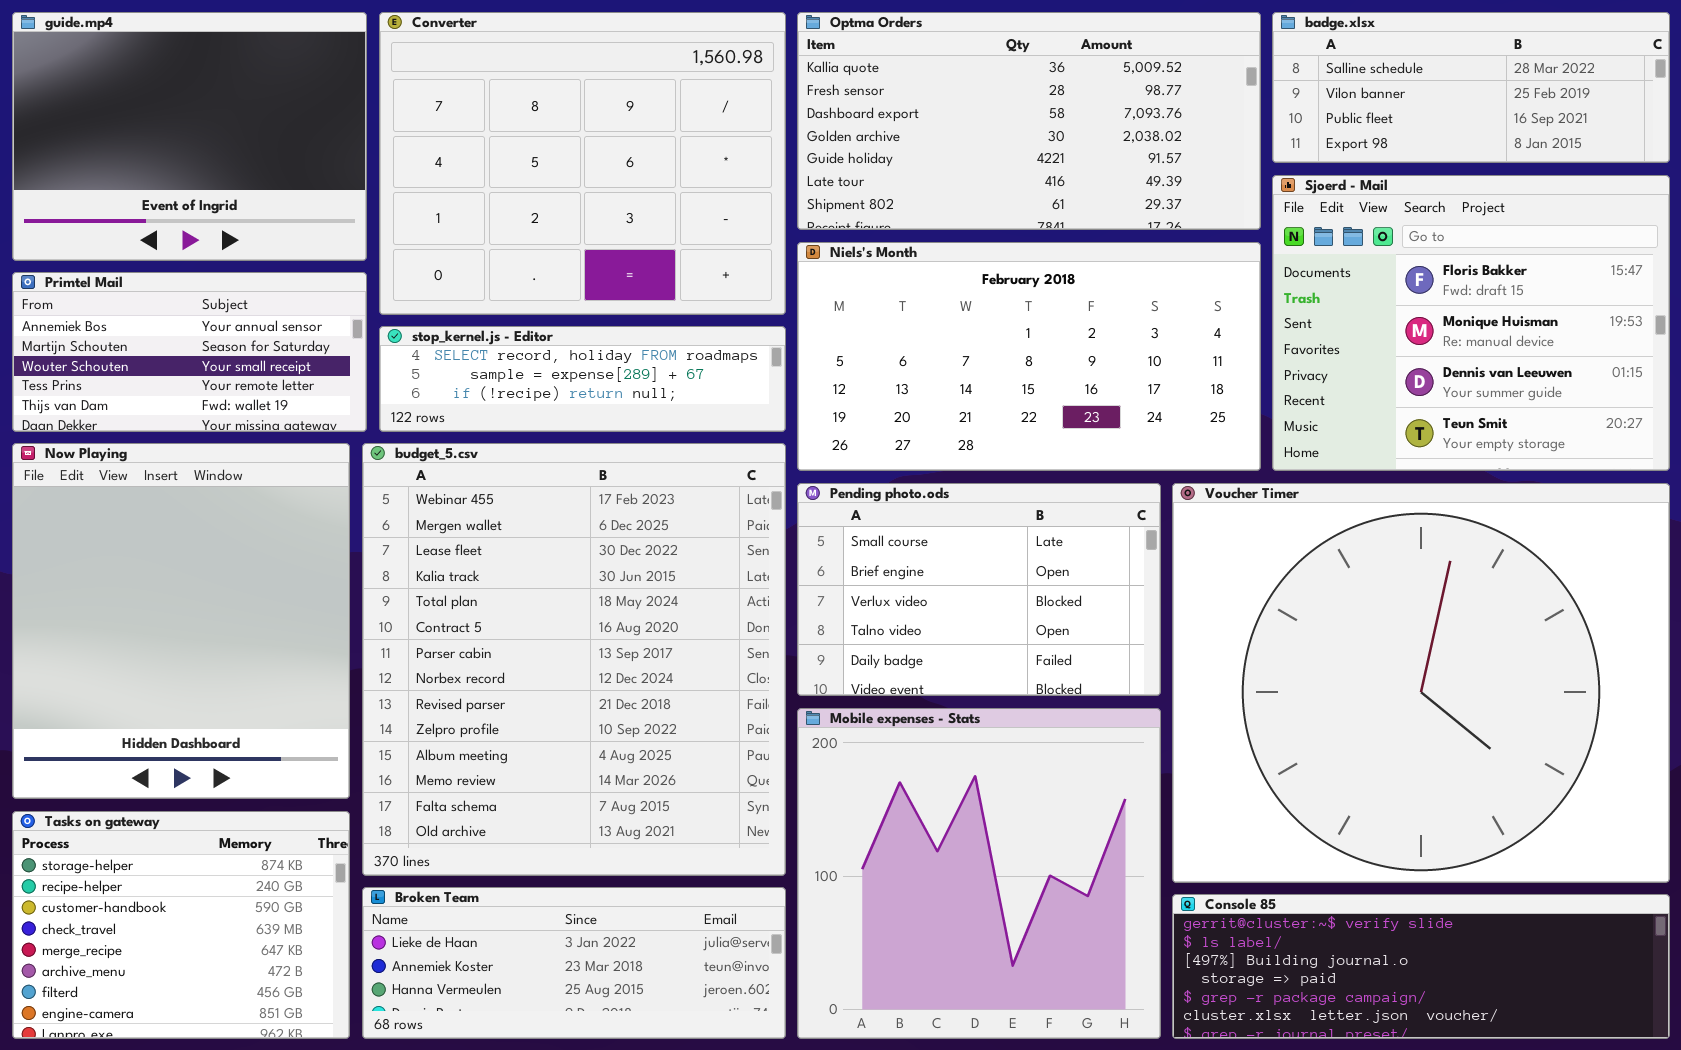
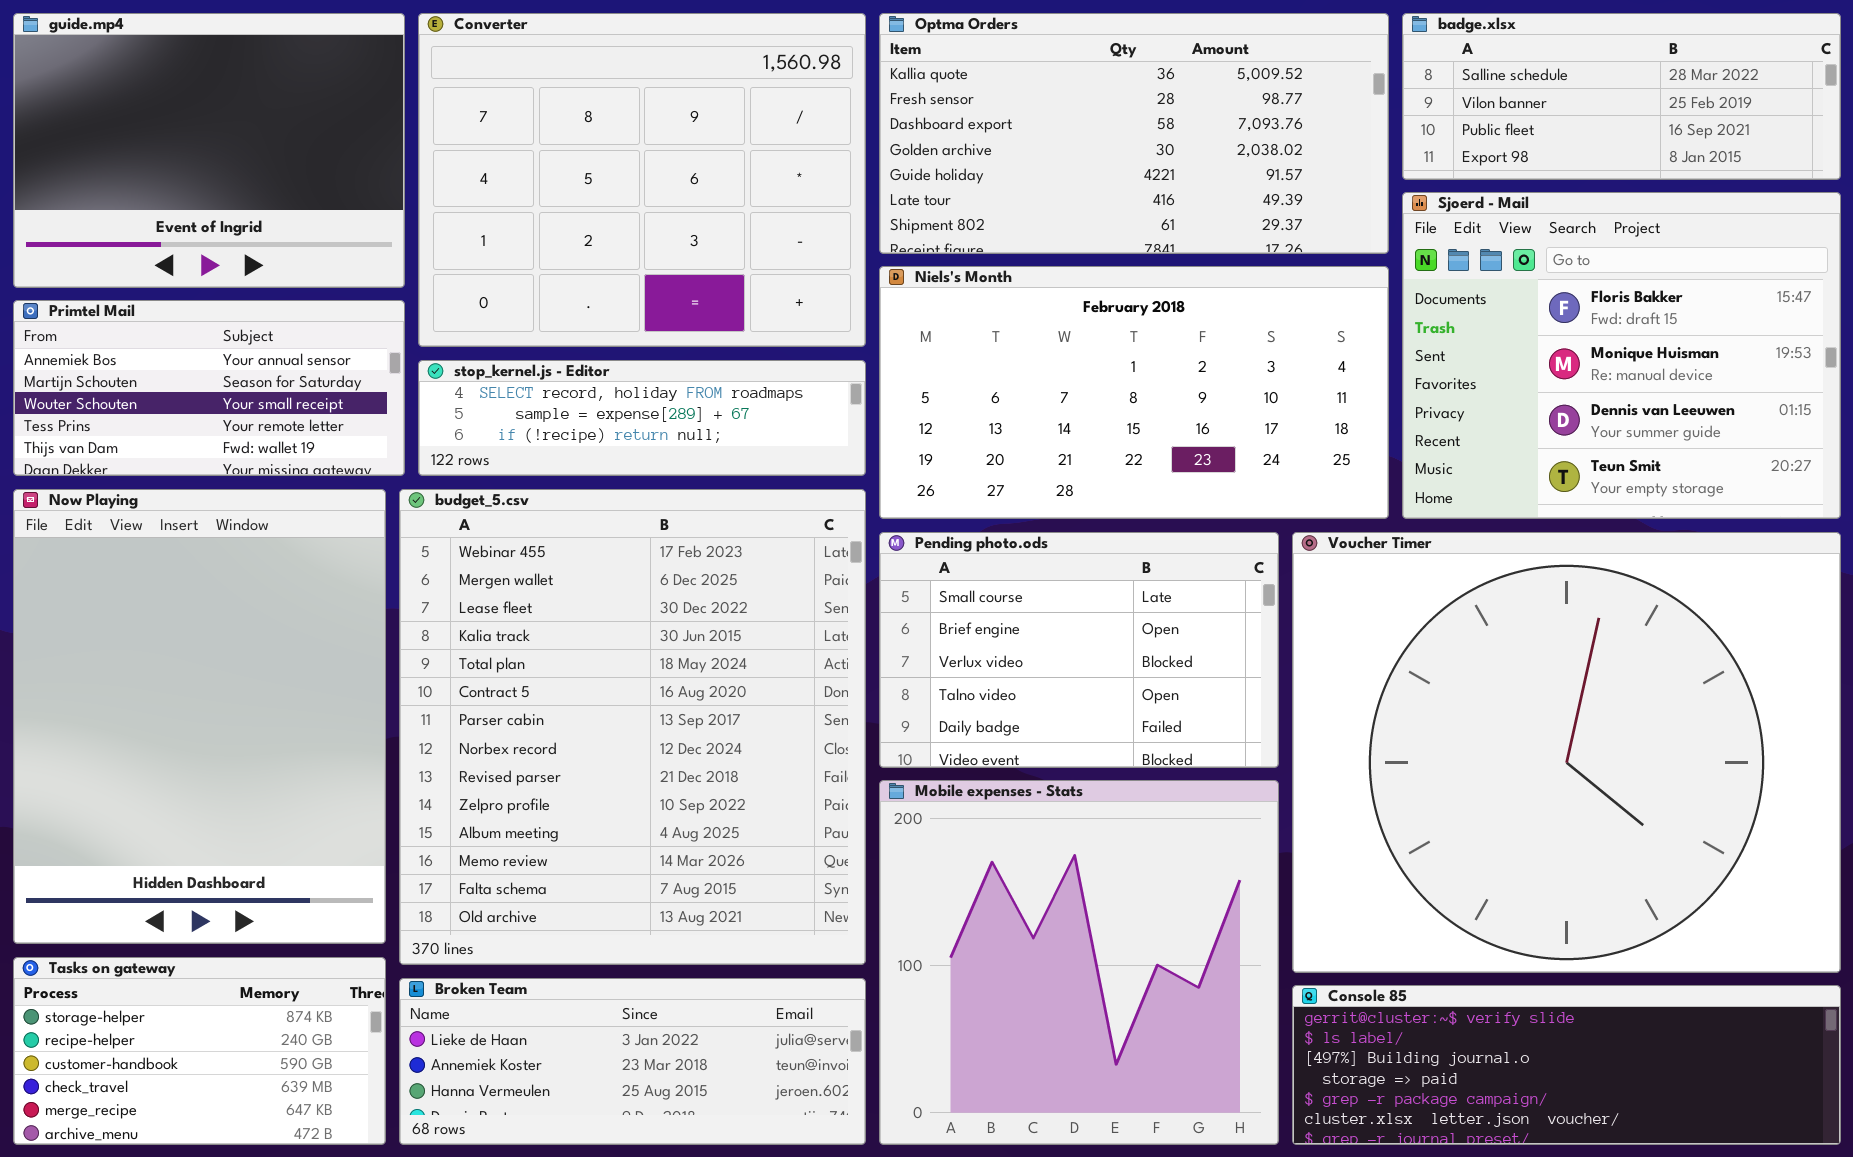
Now Playing: [12,443,350,799] -> [13,489,386,944], resized
Tasks on gateway: [12,811,350,1039] -> [13,957,386,1145], resized

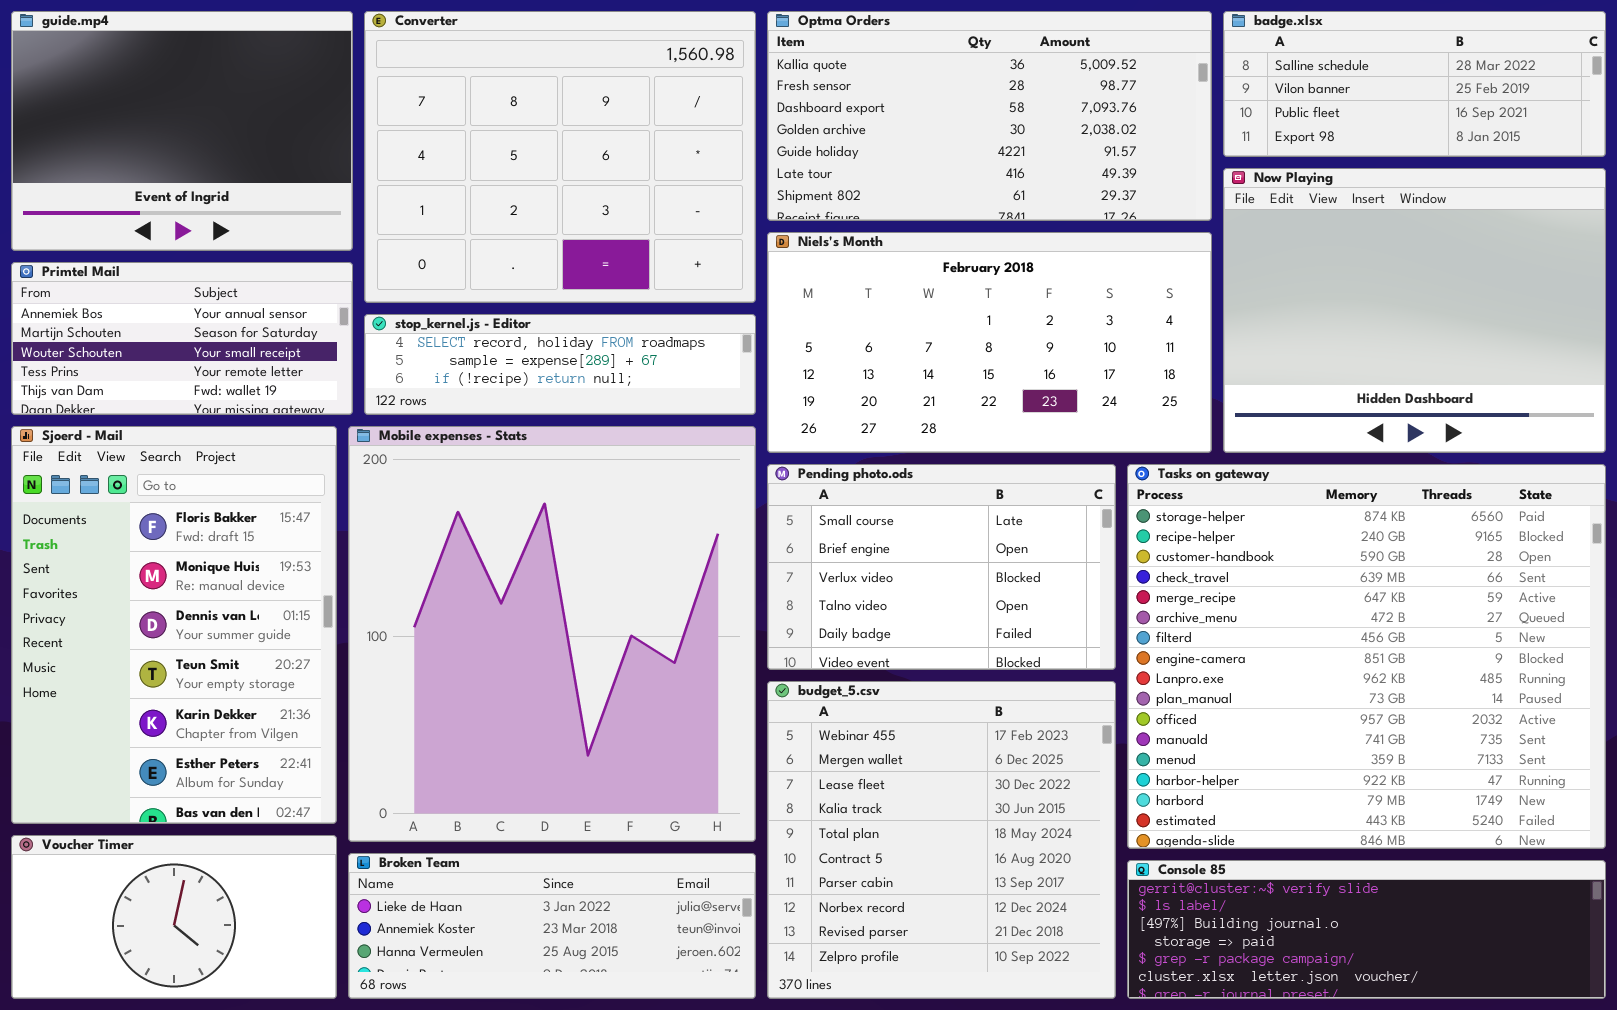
Sjoerd - Mail: [1402,192,1841,519] -> [11,426,337,824], moved, resized
Now Playing: [13,489,386,944] -> [1223,168,1606,453], moved, resized
budget_5.csv: [399,489,866,965] -> [767,681,1116,999], moved, resized
Voucher Timer: [1292,532,1841,973] -> [11,835,337,999], moved, resized
Mobile expenses - Stats: [879,780,1279,1145] -> [348,426,756,842], moved, resized
Tasks on gateway: [13,957,386,1145] -> [1127,464,1606,849], moved, resized

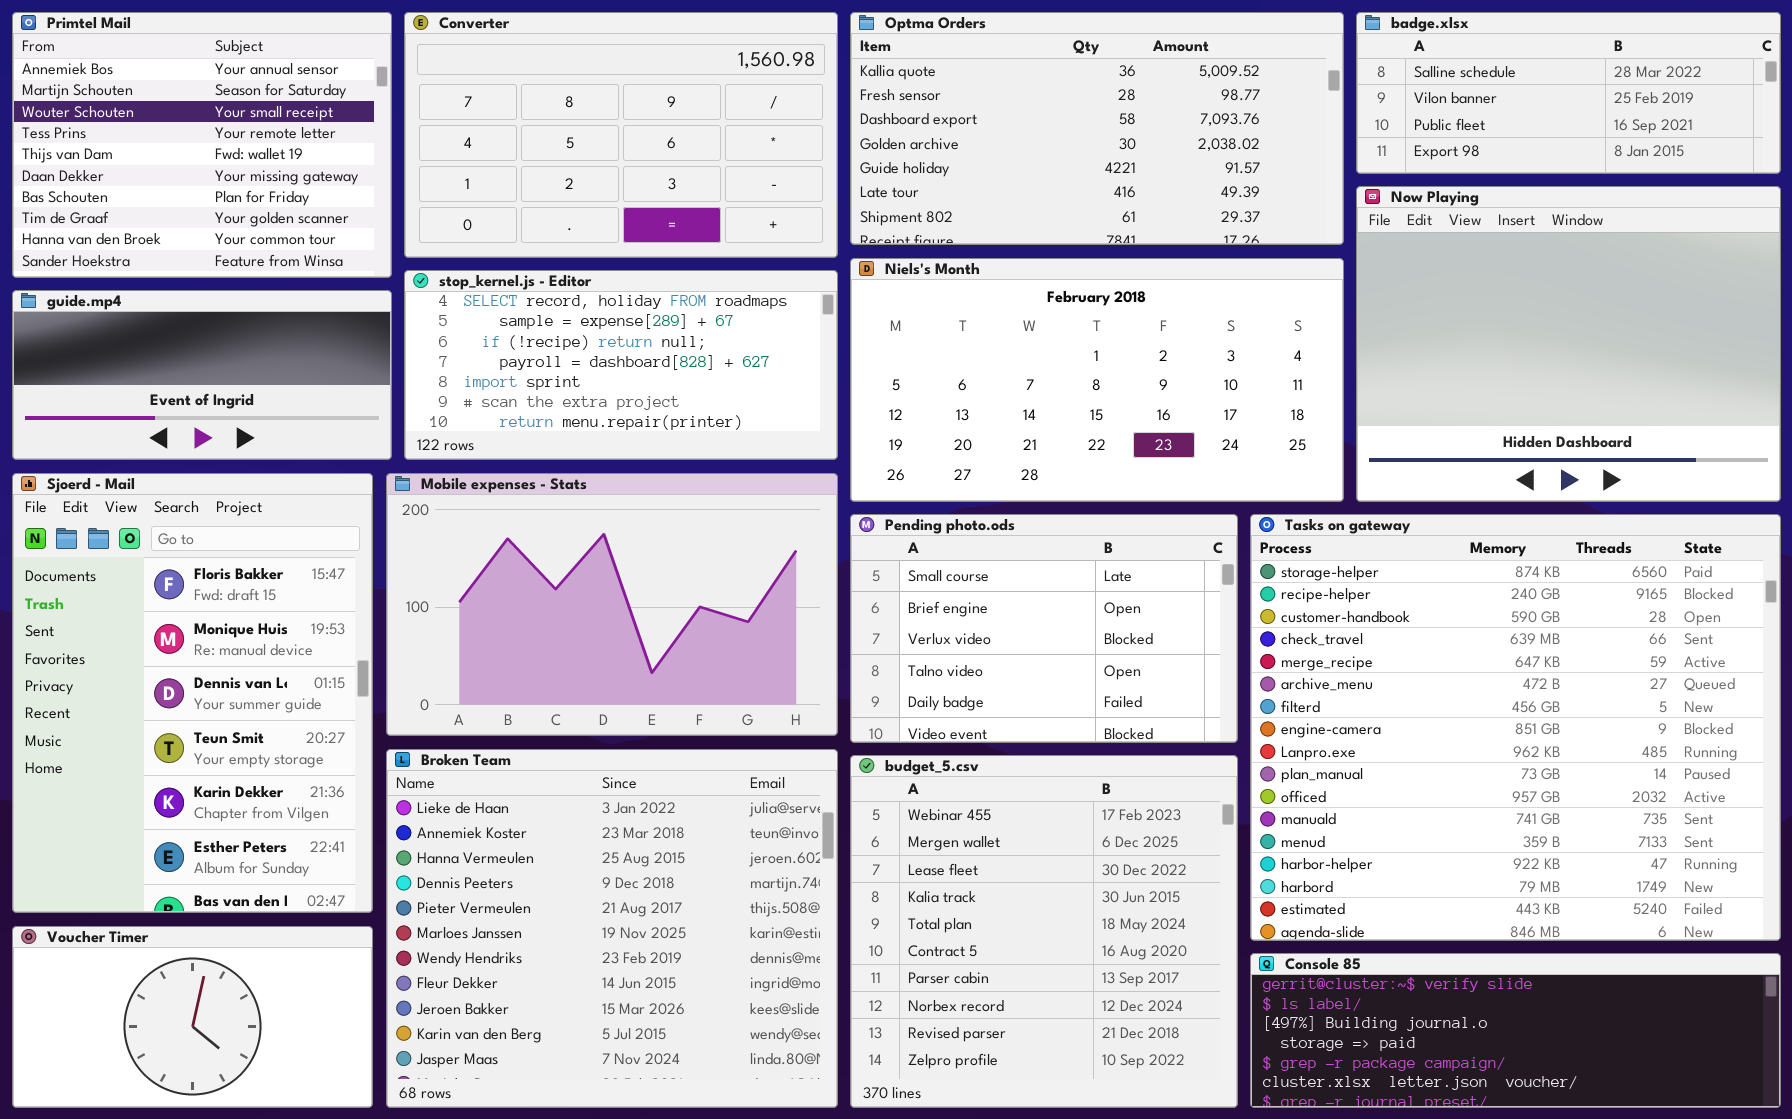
guide.mp4: [11,11,353,251] -> [12,290,392,460], moved, resized
Converter: [364,11,756,303] -> [404,12,838,258], resized
Primtel Mail: [11,262,353,415] -> [12,12,392,278], moved, resized
stop_kernel.js - Editor: [364,314,756,415] -> [404,270,838,460], resized
Mobile expenses - Stats: [348,426,756,842] -> [386,473,838,736], resized
Broken Team: [348,853,756,999] -> [386,749,838,1108], resized

